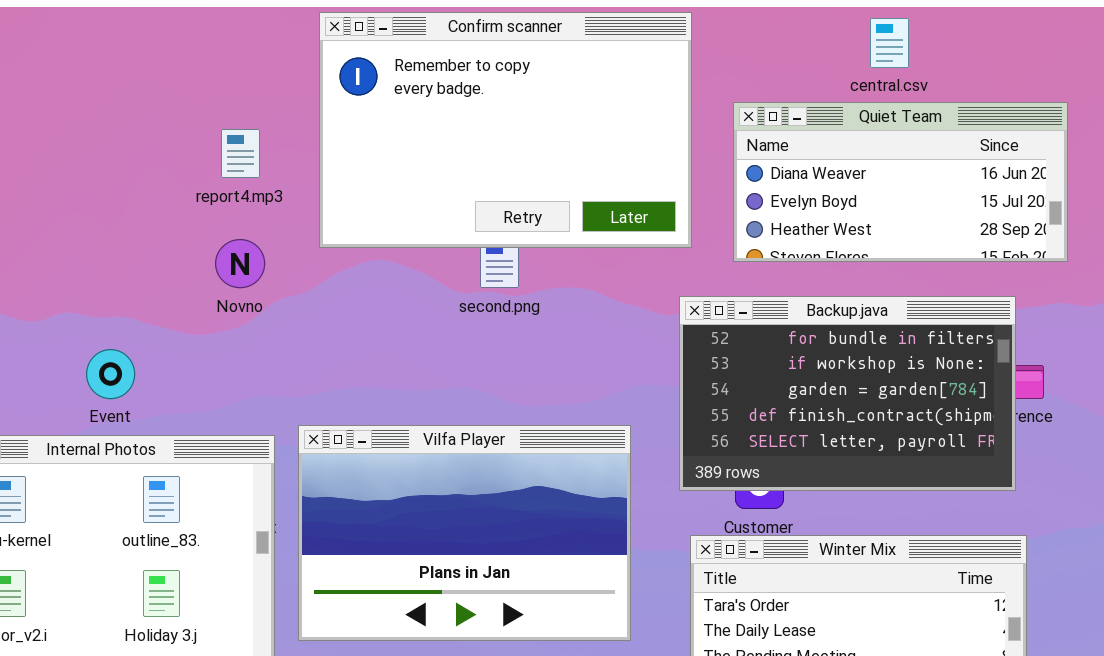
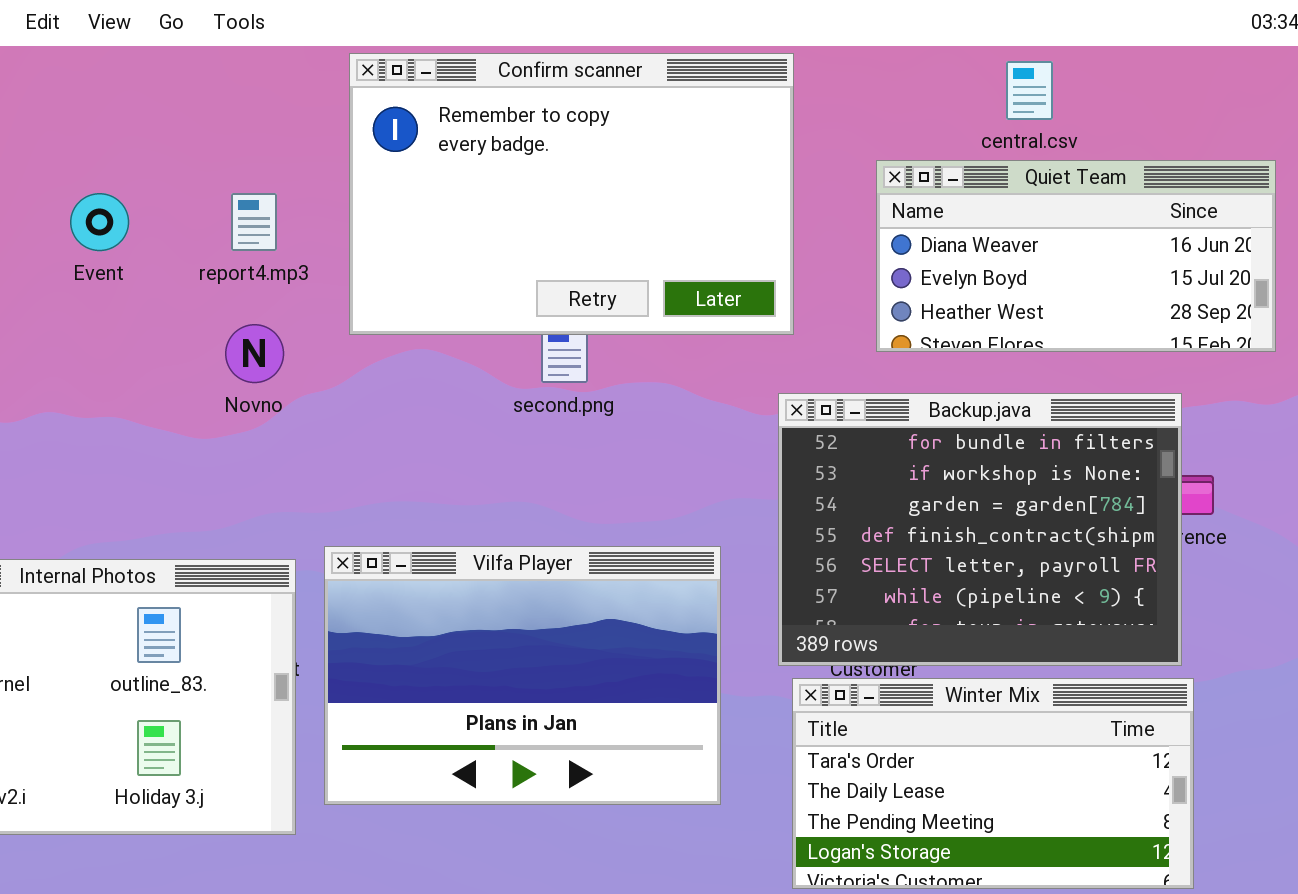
Quiet Team: [733,102,1068,262] -> [876,160,1276,352], moved
Backup.java: [679,296,1016,491] -> [778,393,1182,666], resized
Event: [86,349,135,399] -> [70,193,129,251], moved

